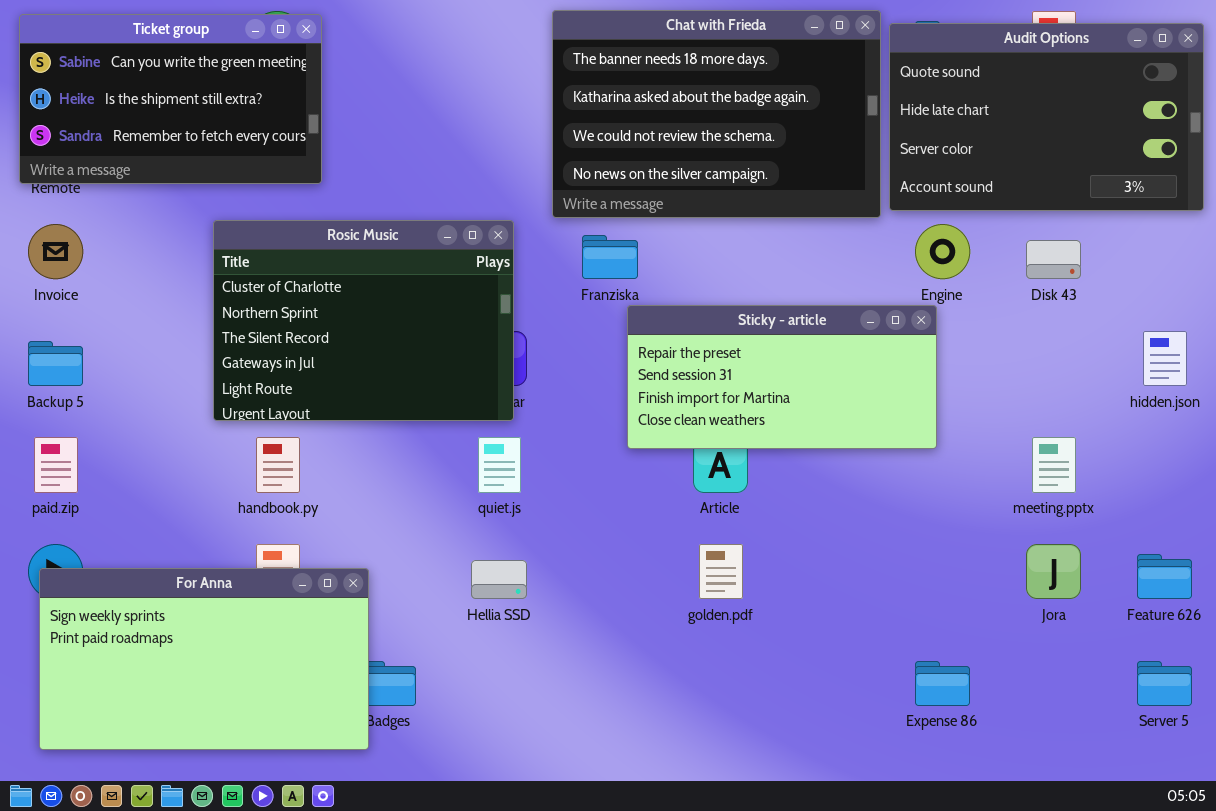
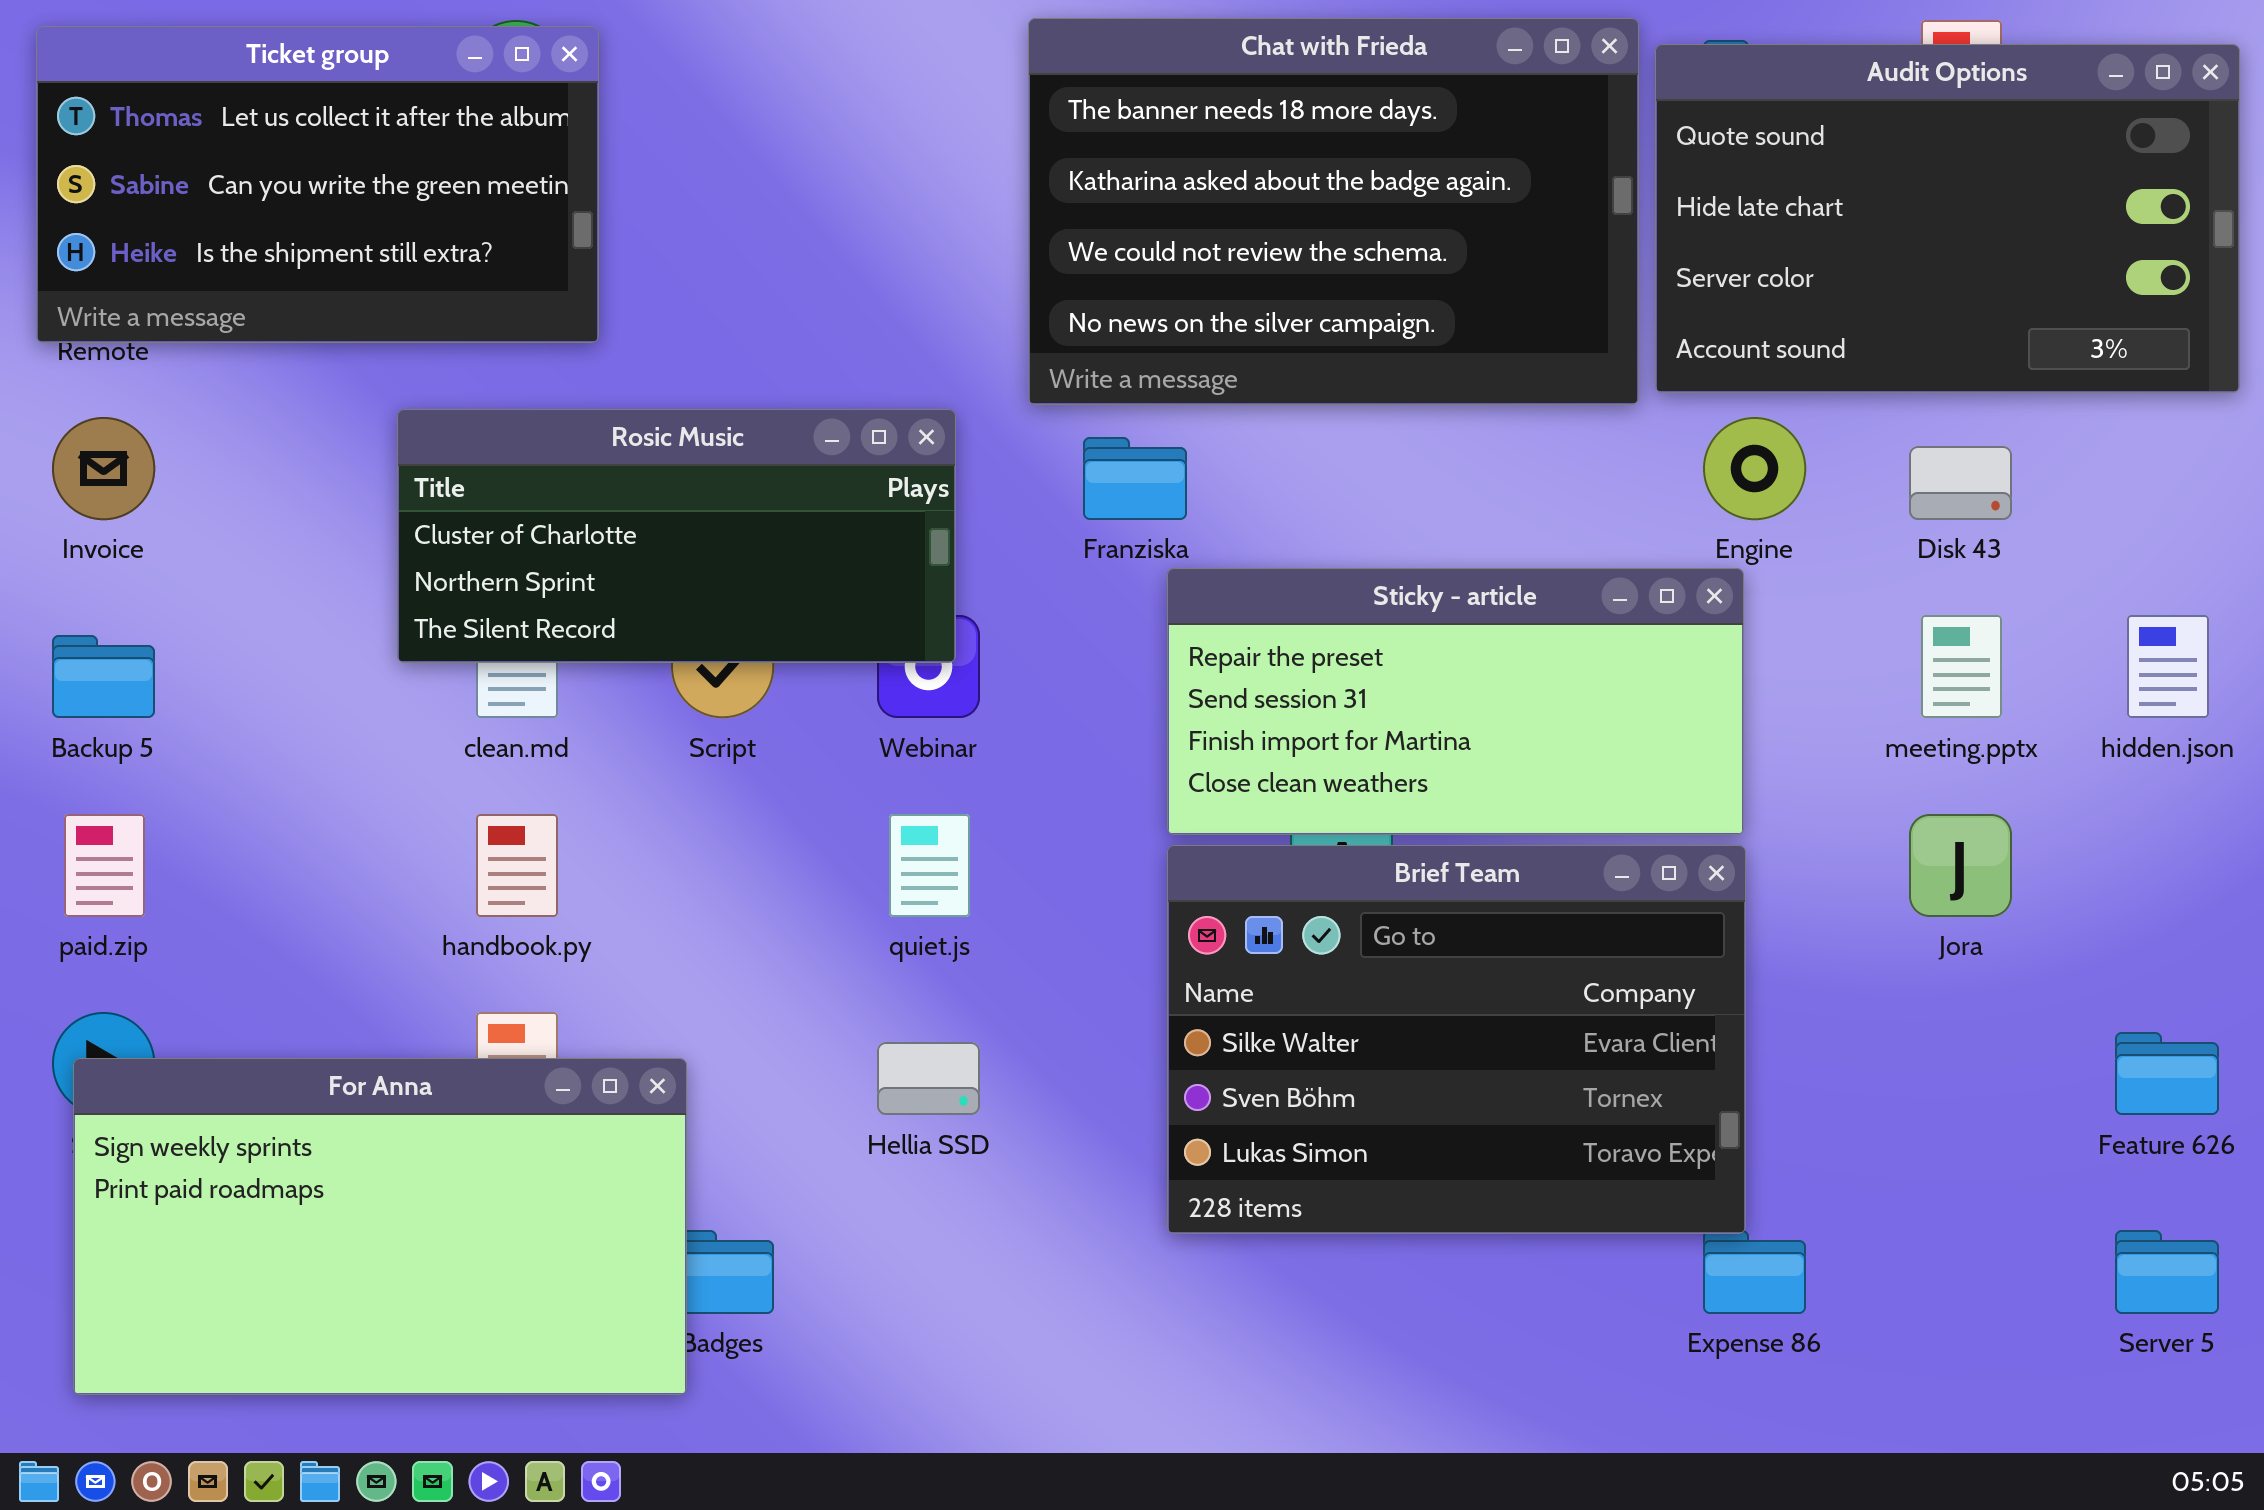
Ticket group: [19,14,322,184] -> [36,26,599,343], scrolled up 1 row
Rosic Music: [213,220,514,421] -> [397,409,956,663], resized
meeting.pptx: [1032,437,1076,493] -> [1921,615,2002,718], moved
Brief Team: none -> [1167,845,1746,1234], opened
Jora: [1026,544,1081,599] -> [1909,814,2012,917], moved

